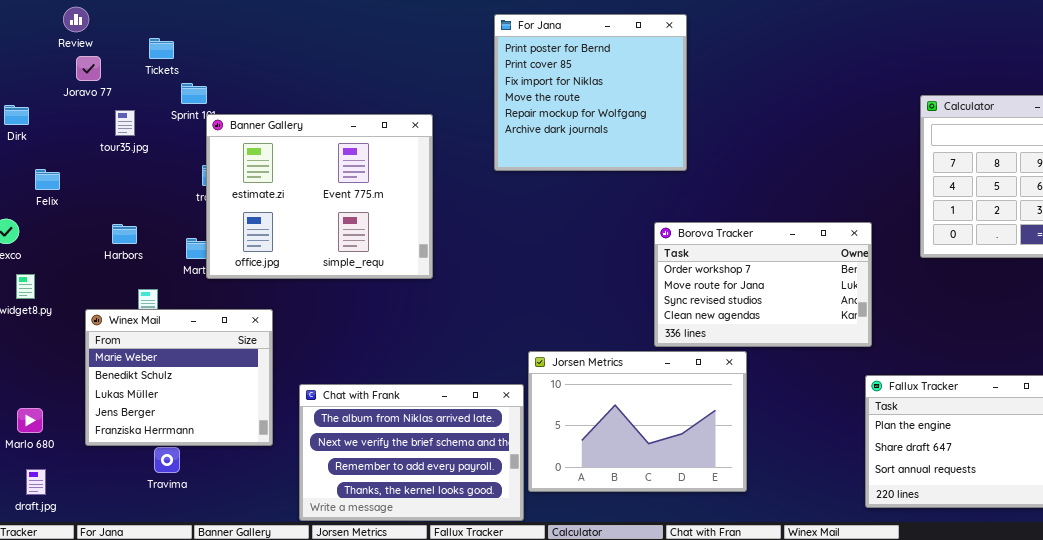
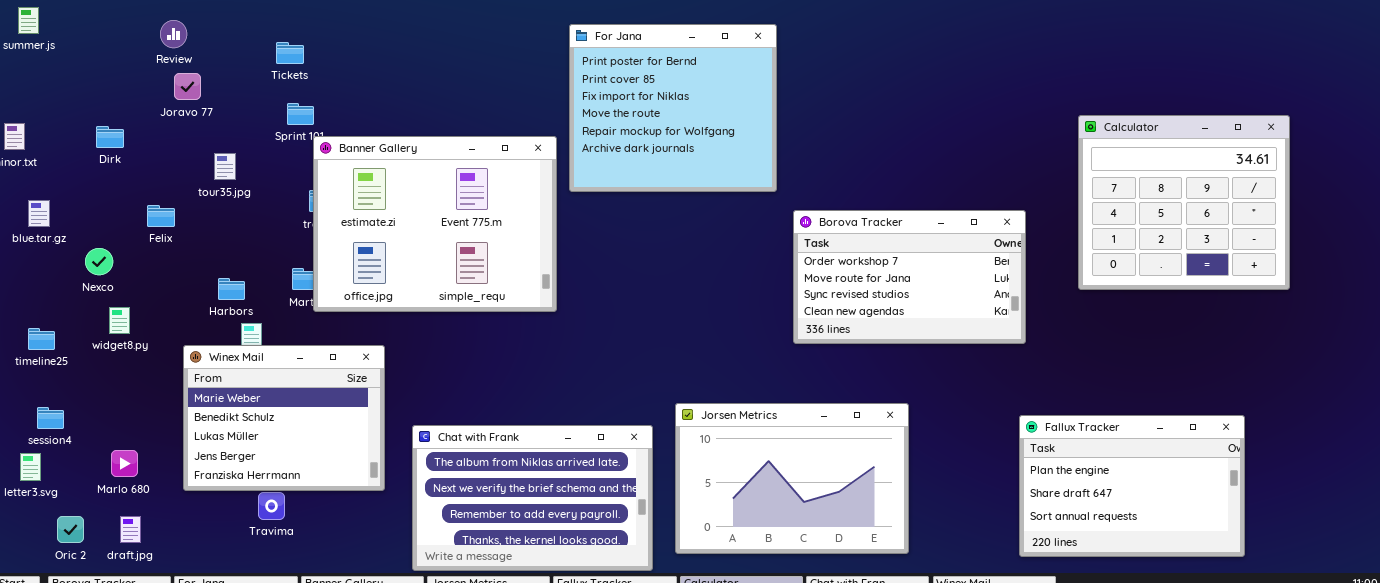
For Jana: [494,14,687,171] -> [569,24,777,192], moved
Tickets: [149,38,174,59] -> [276,42,304,64], moved
tour35.jpg: [115,110,135,136] -> [214,153,236,180], moved
Felix: [35,169,60,190] -> [147,205,175,227], moved
Borova Tracker: [654,222,872,347] -> [793,210,1026,344], moved
Harbors: [112,224,137,244] -> [218,278,245,300], moved
Jorsen Metrics: [528,351,747,492] -> [675,403,909,554], moved

